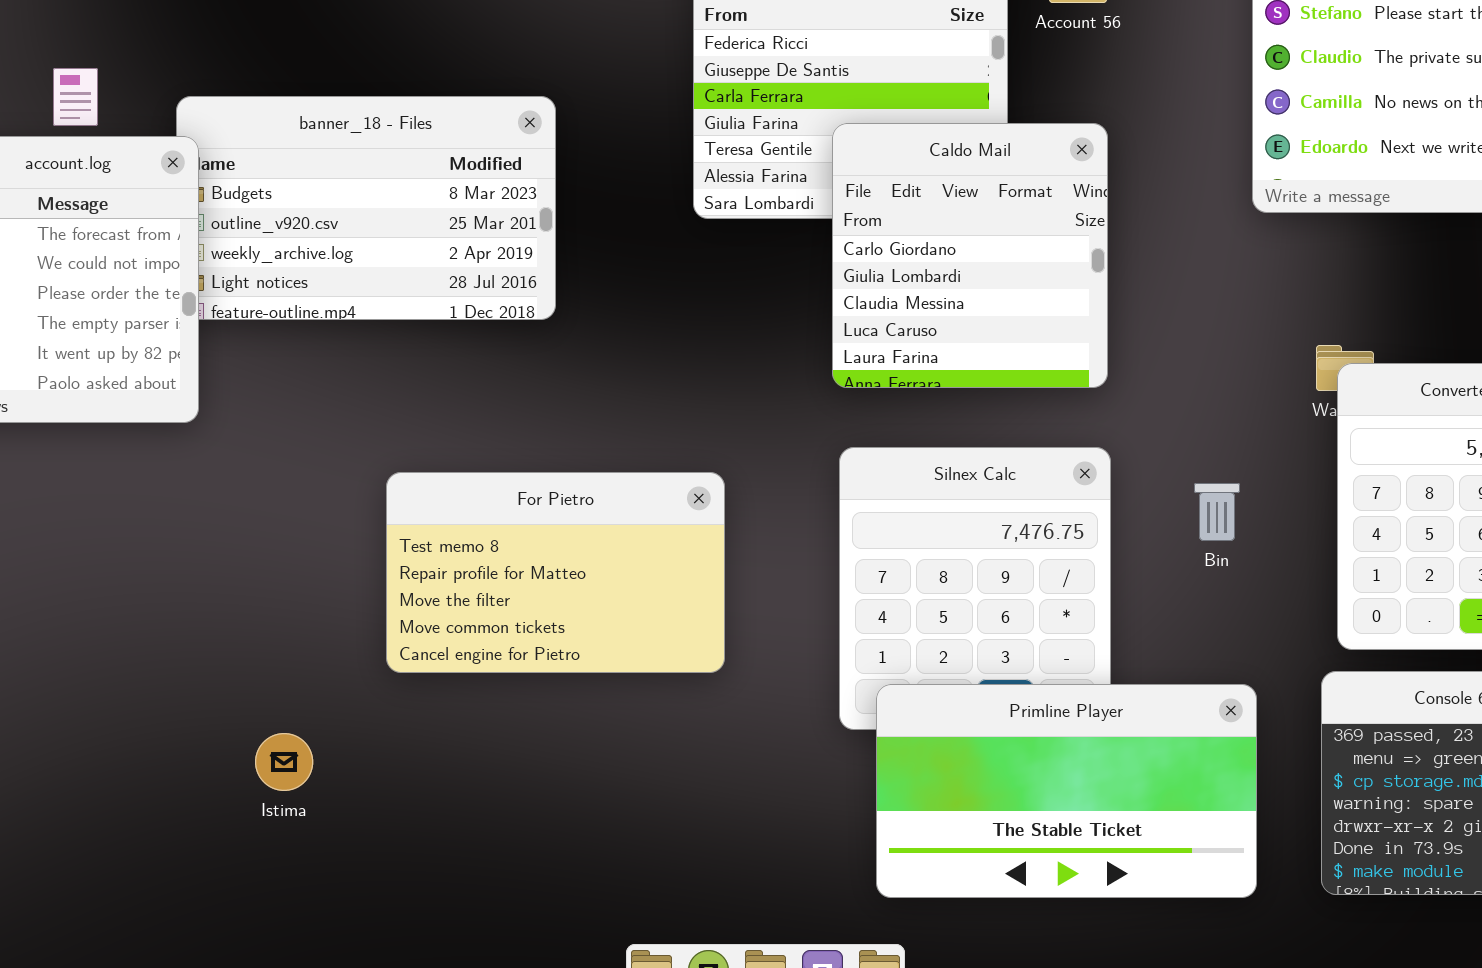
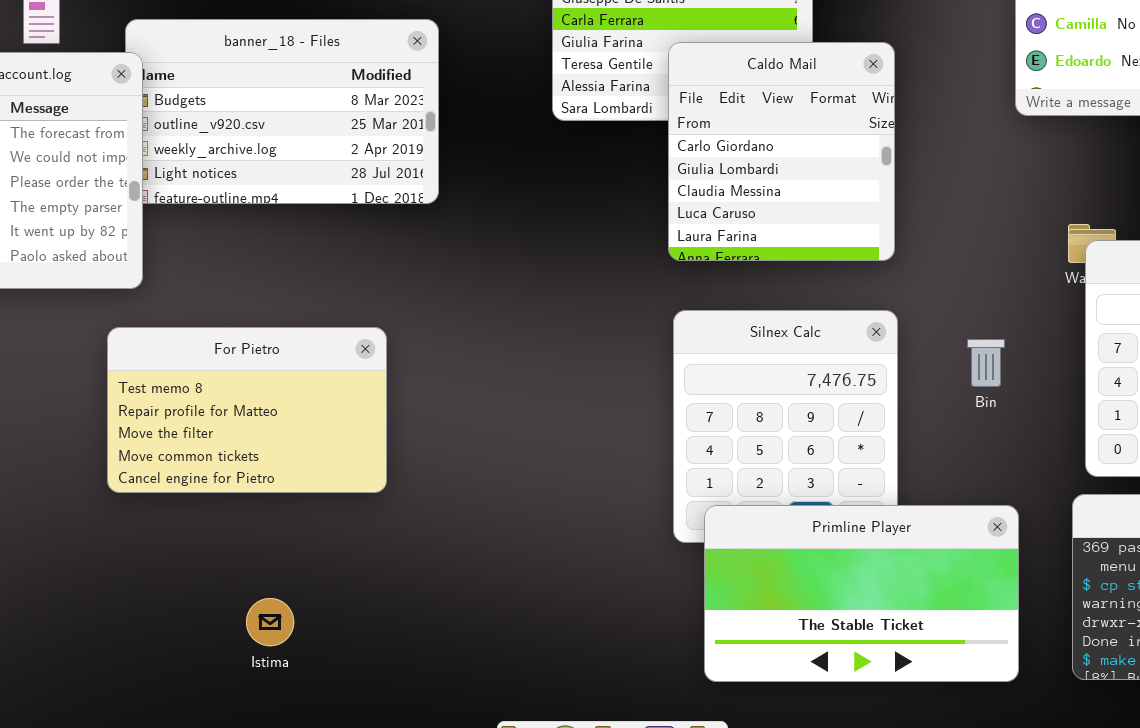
For Pietro: [386,472,725,673] -> [107,327,387,493], moved
Istima: [255,733,313,791] -> [246,598,294,646], moved

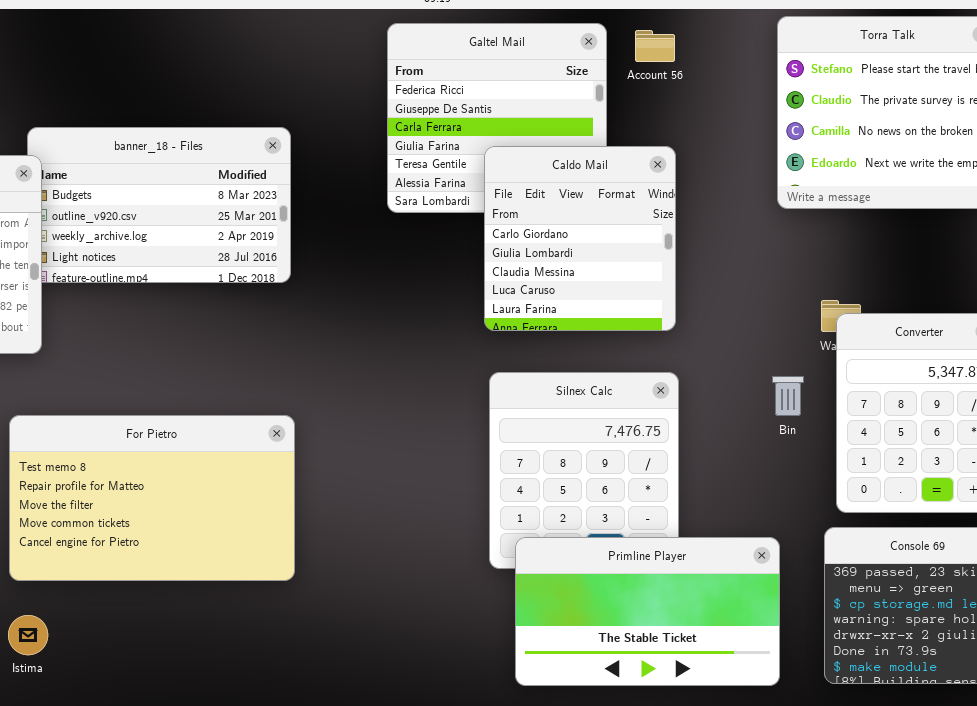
For Pietro: [107,327,387,493] -> [9,415,295,581], moved, resized
Bin: [967,339,1005,387] -> [772,376,804,416], moved
Istima: [246,598,294,646] -> [8,615,48,655], moved

